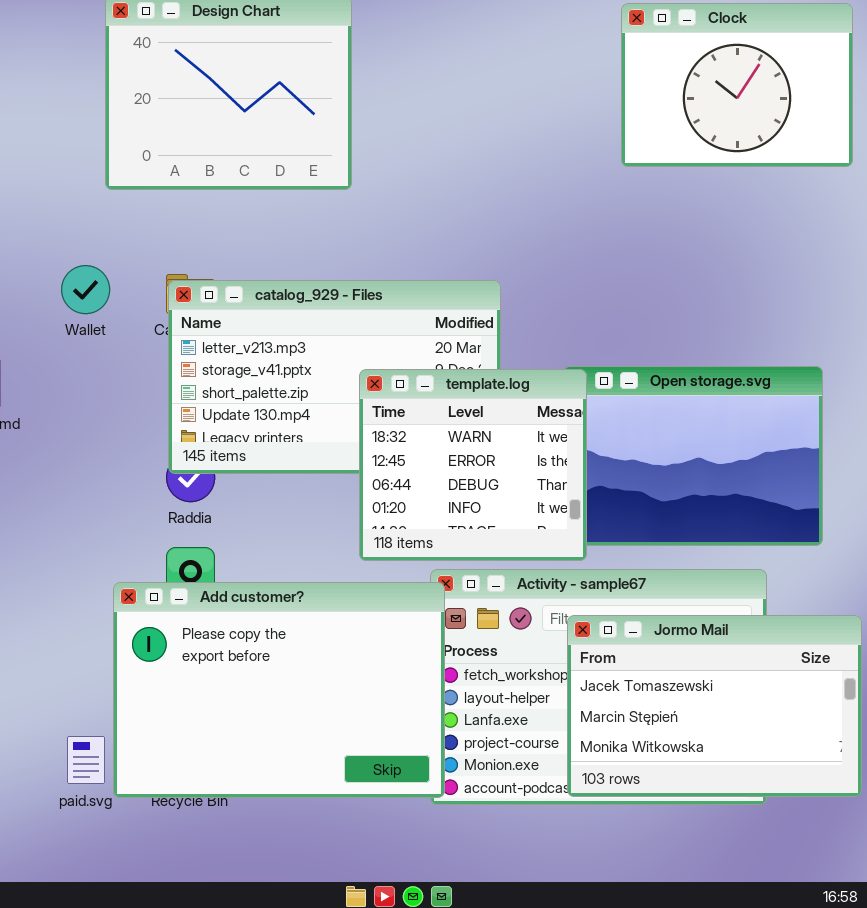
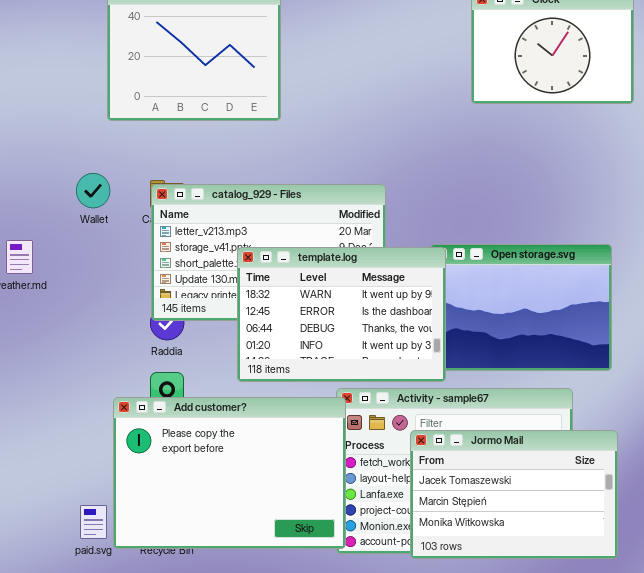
template.log: [359,369,587,561] -> [237,247,446,382], resized
Jormo Mail: [567,615,862,797] -> [410,430,618,559], moved

